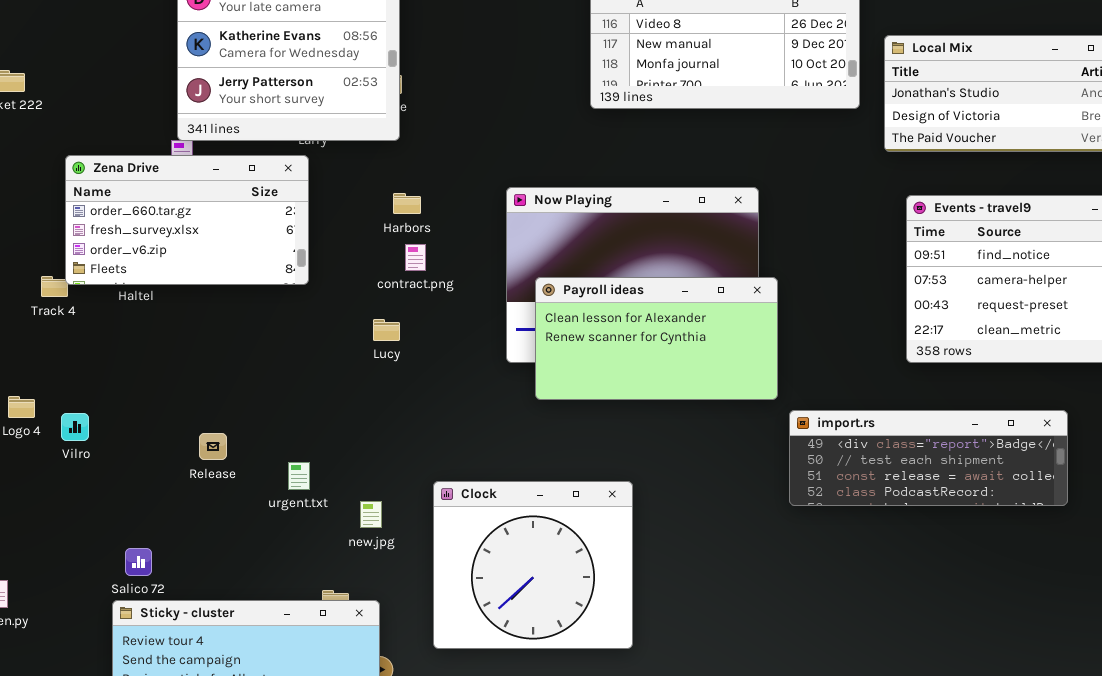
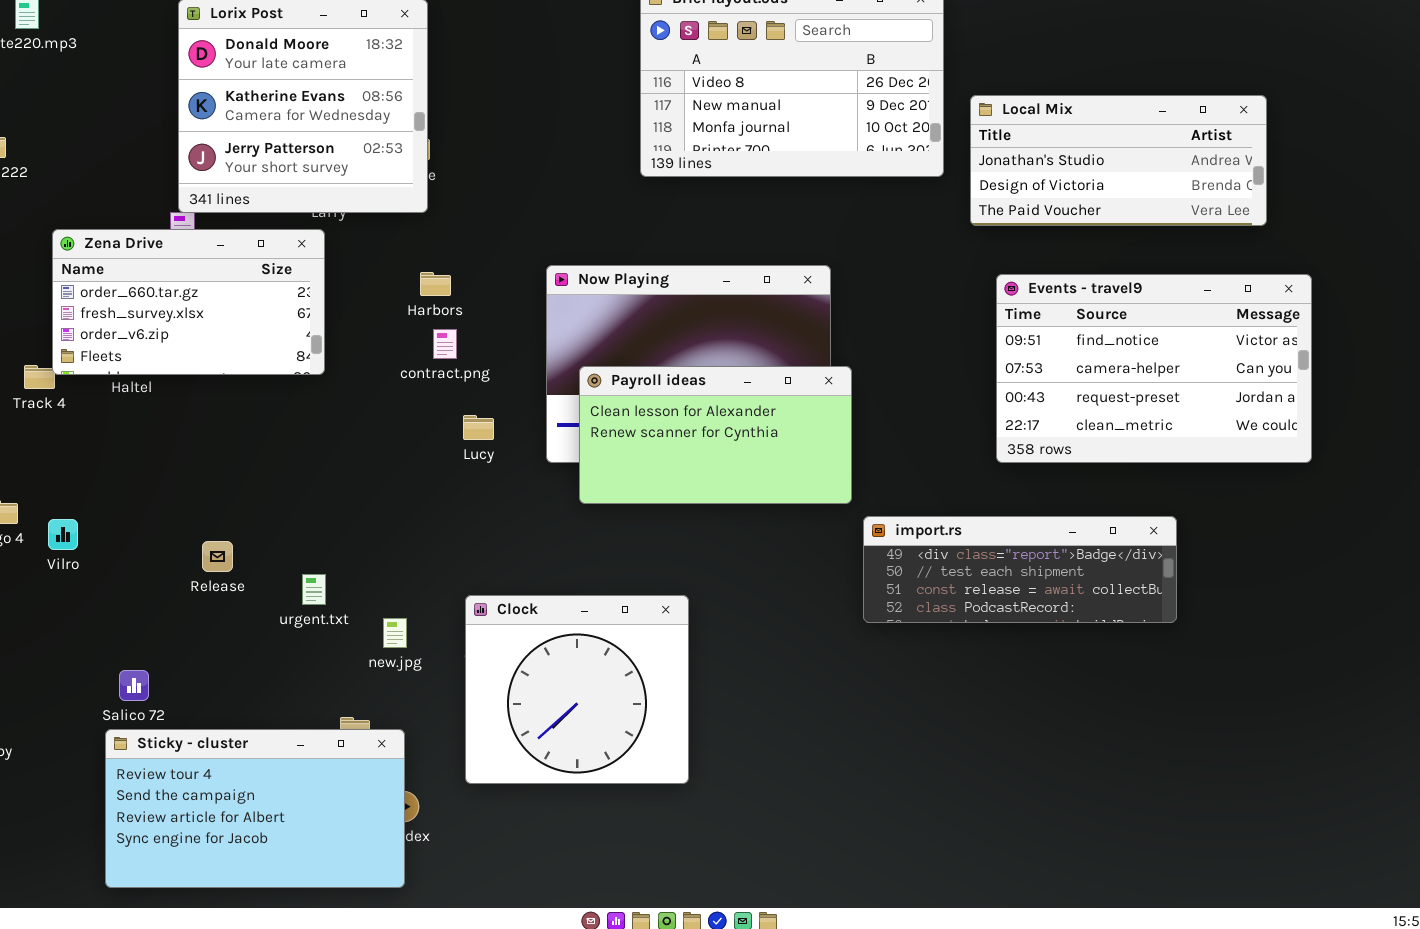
Lucy: [373,319,400,341] -> [463,415,494,440], moved

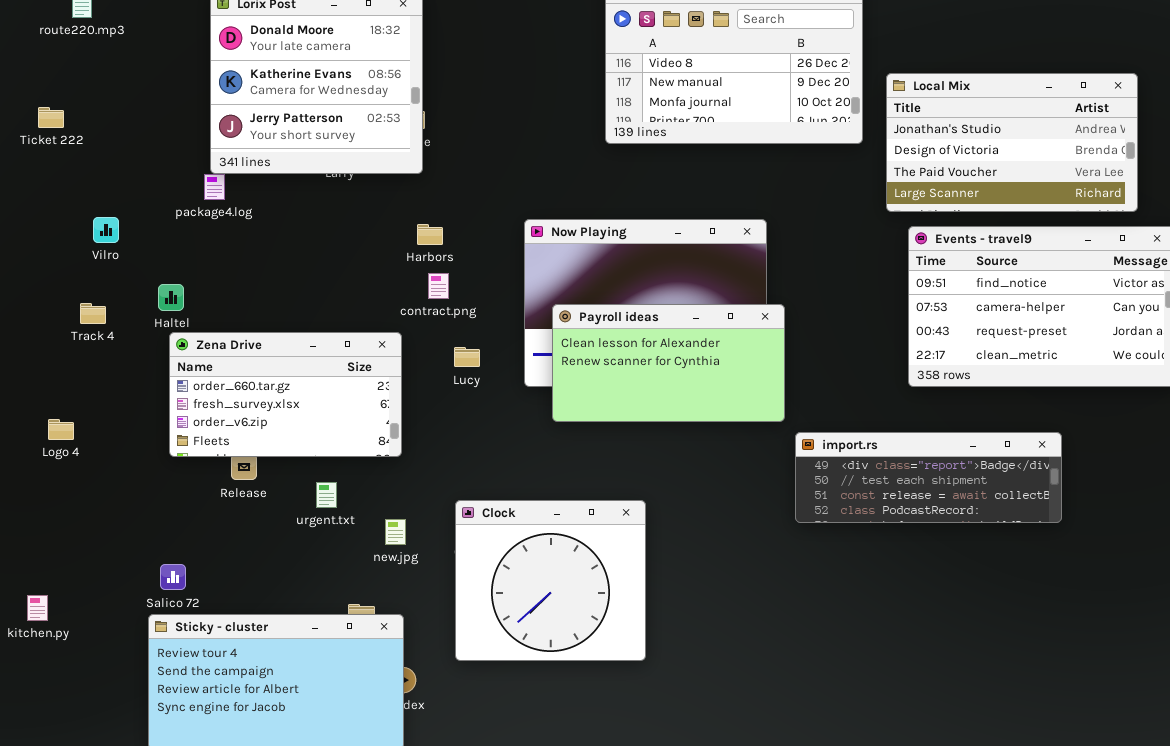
Local Mix: [970,95,1267,226] -> [886,73,1138,212], resized
Zena Drive: [52,229,325,375] -> [169,332,402,457], moved
Vilro: [48,519,78,550] -> [93,217,119,243], moved

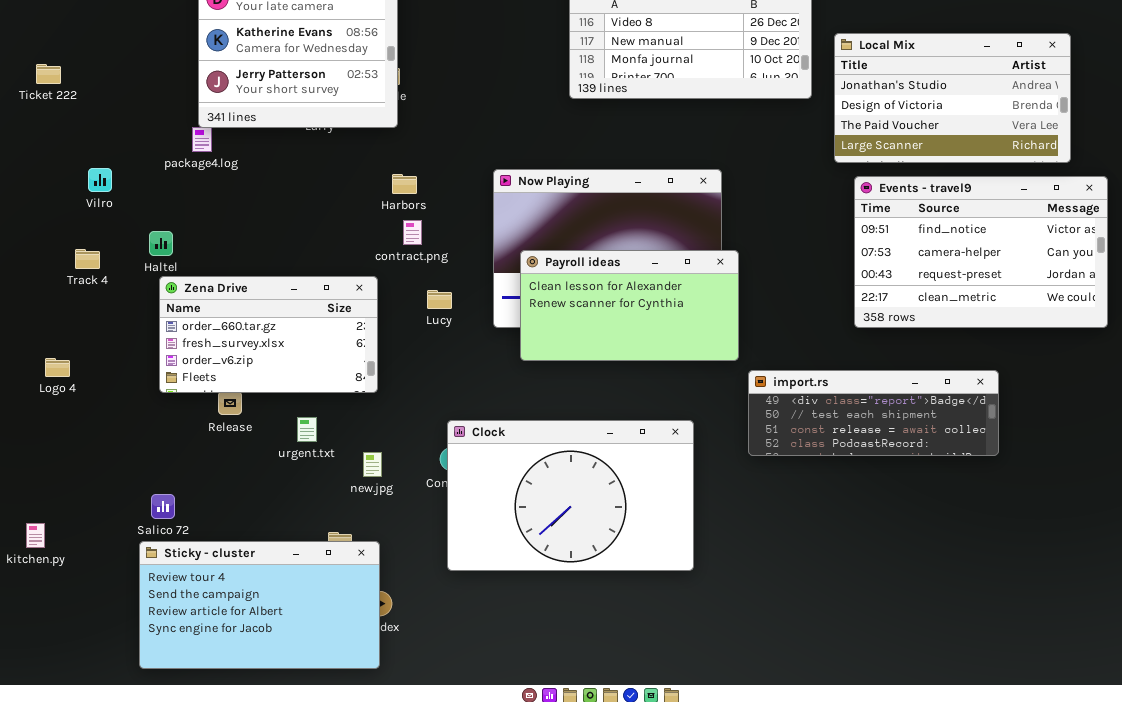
Clock: [455,500,646,661] -> [447,420,694,571], moved, resized

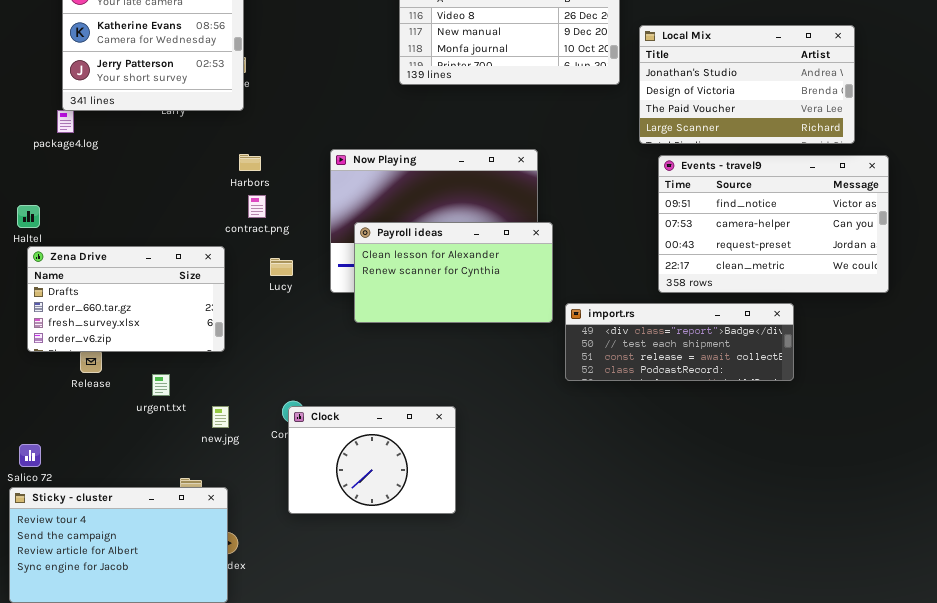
Zena Drive: [159,276,378,393] -> [27,246,225,352], scrolled up 1 row
import.rs: [748,370,999,456] -> [565,303,794,381], moved
Clock: [447,420,694,571] -> [288,406,456,514], resized

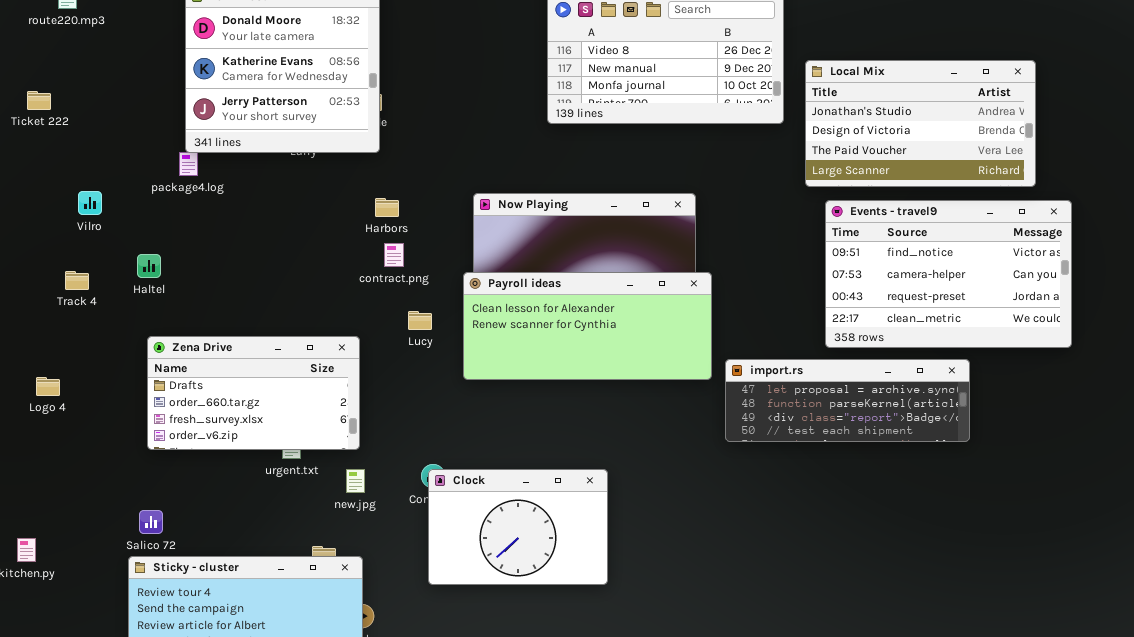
Payroll ideas: [354,222,553,323] -> [463,272,712,380], resized
Zena Drive: [27,246,225,352] -> [147,336,360,450], moved
import.rs: [565,303,794,381] -> [725,359,970,442], scrolled up 2 rows

